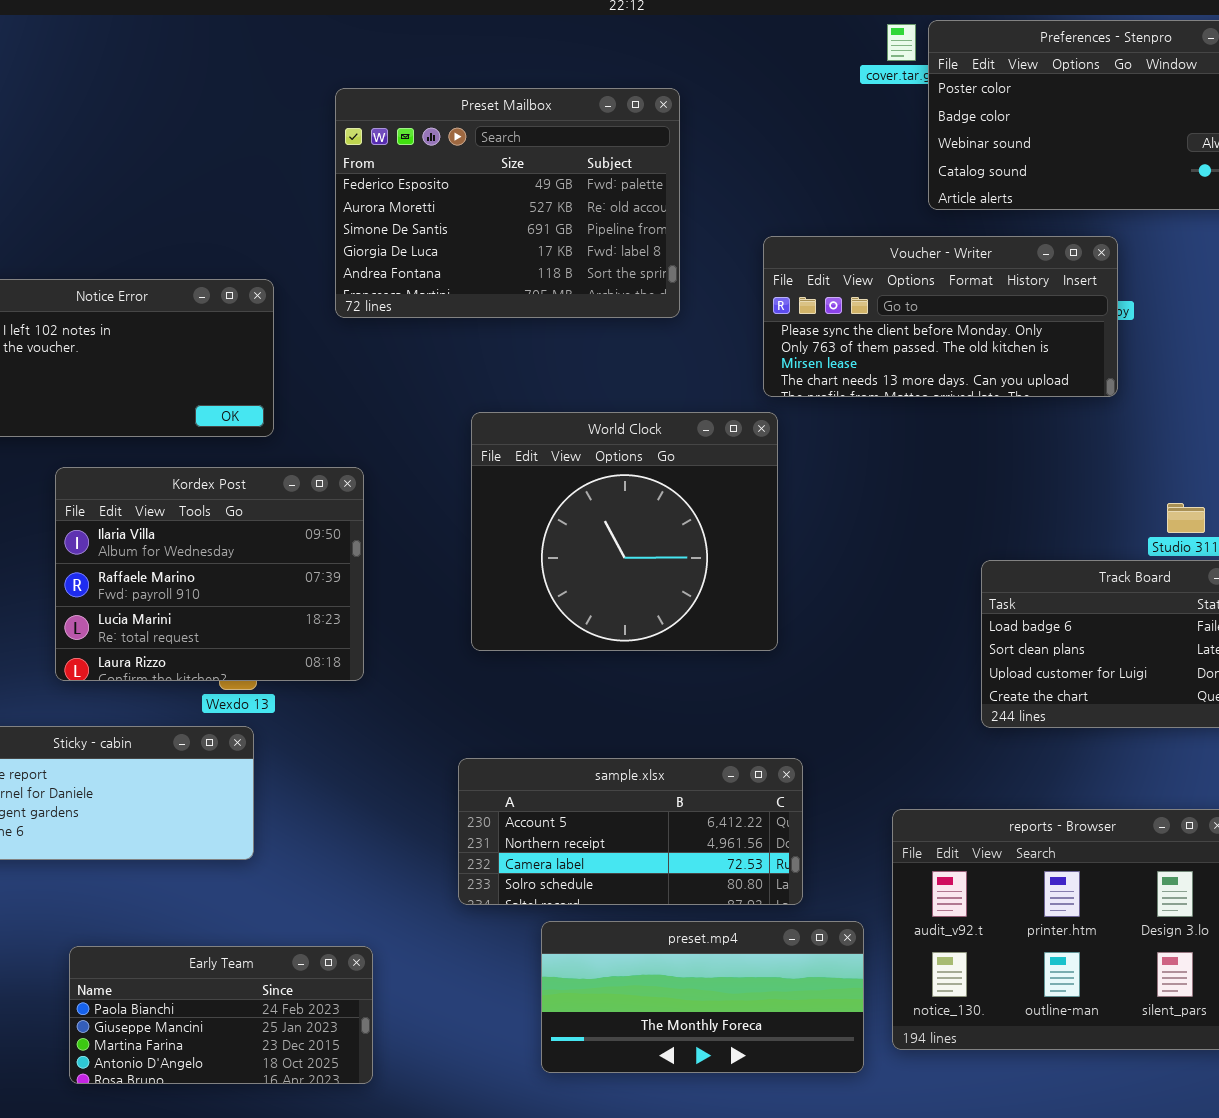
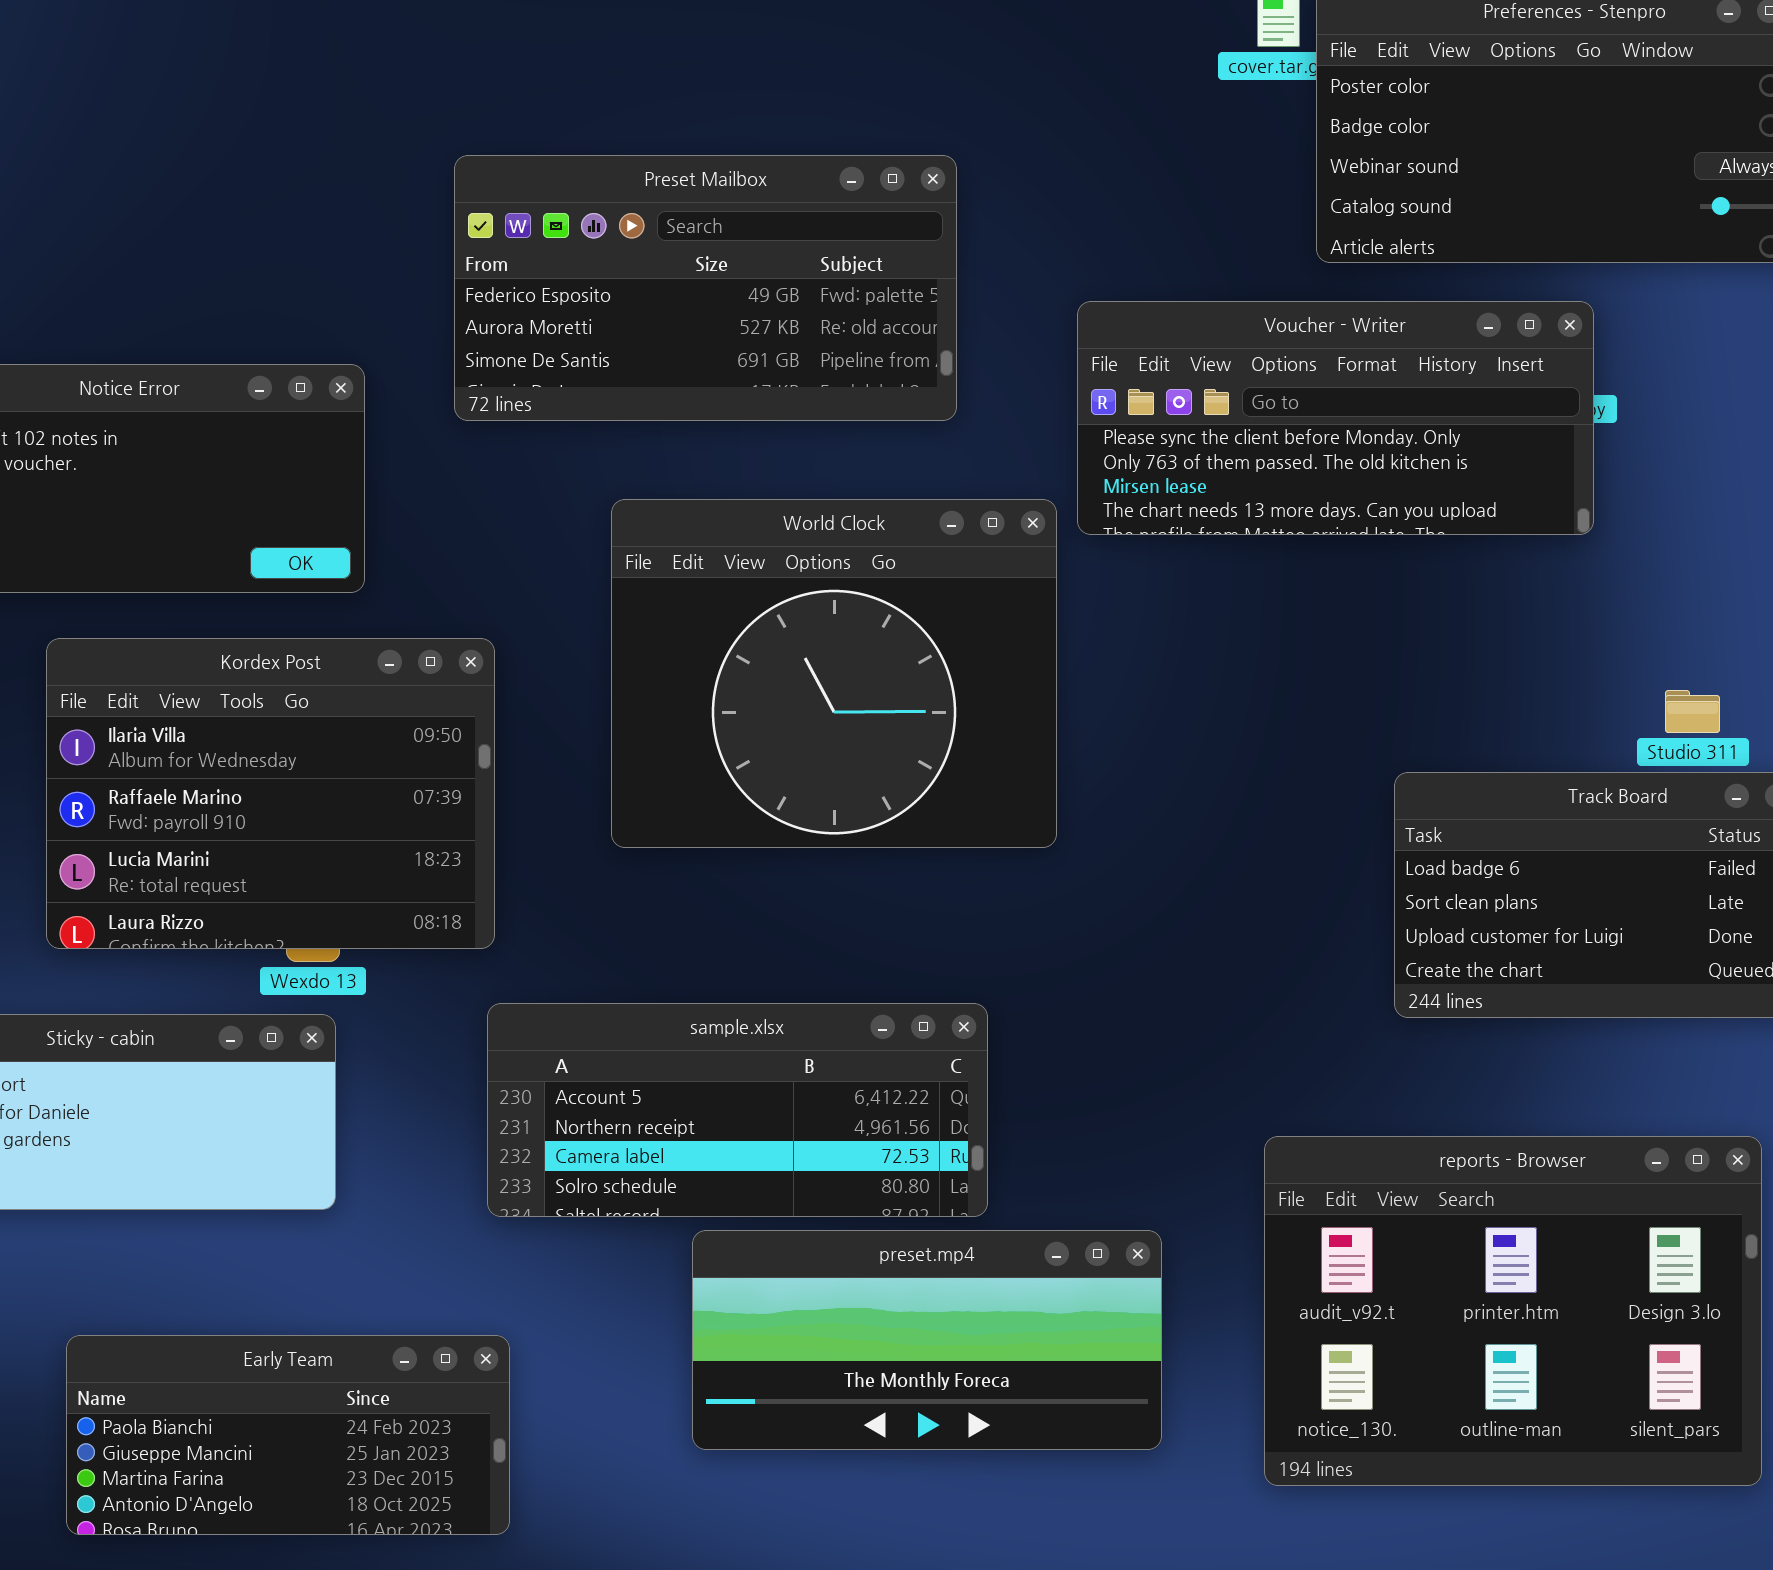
Preset Mailbox: [335,88,680,318] -> [454,155,957,421], resized
World Clock: [471,412,778,651] -> [611,499,1057,848], moved
sample.xlsx: [458,758,803,905] -> [487,1003,988,1217], moved
preset.mp4: [541,921,864,1073] -> [692,1230,1162,1450], moved

